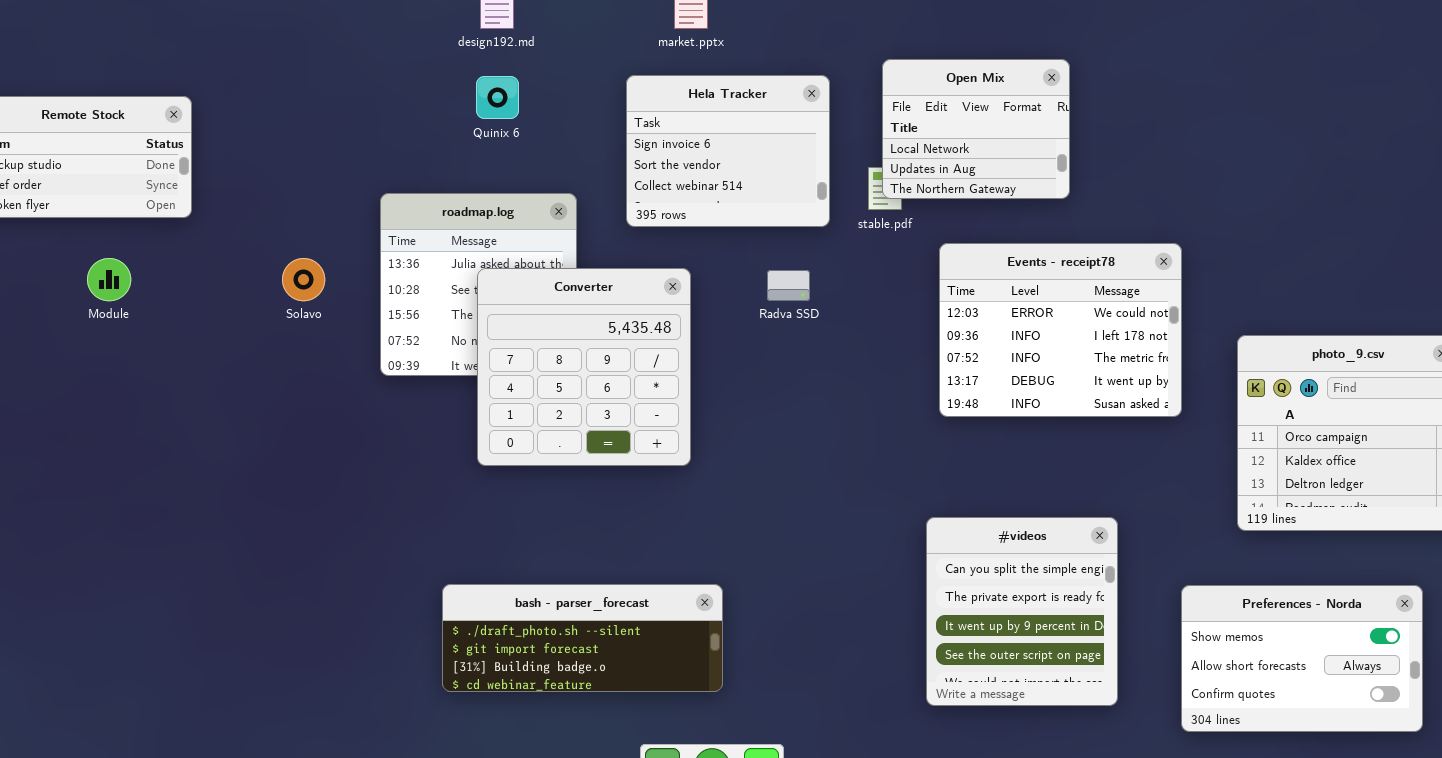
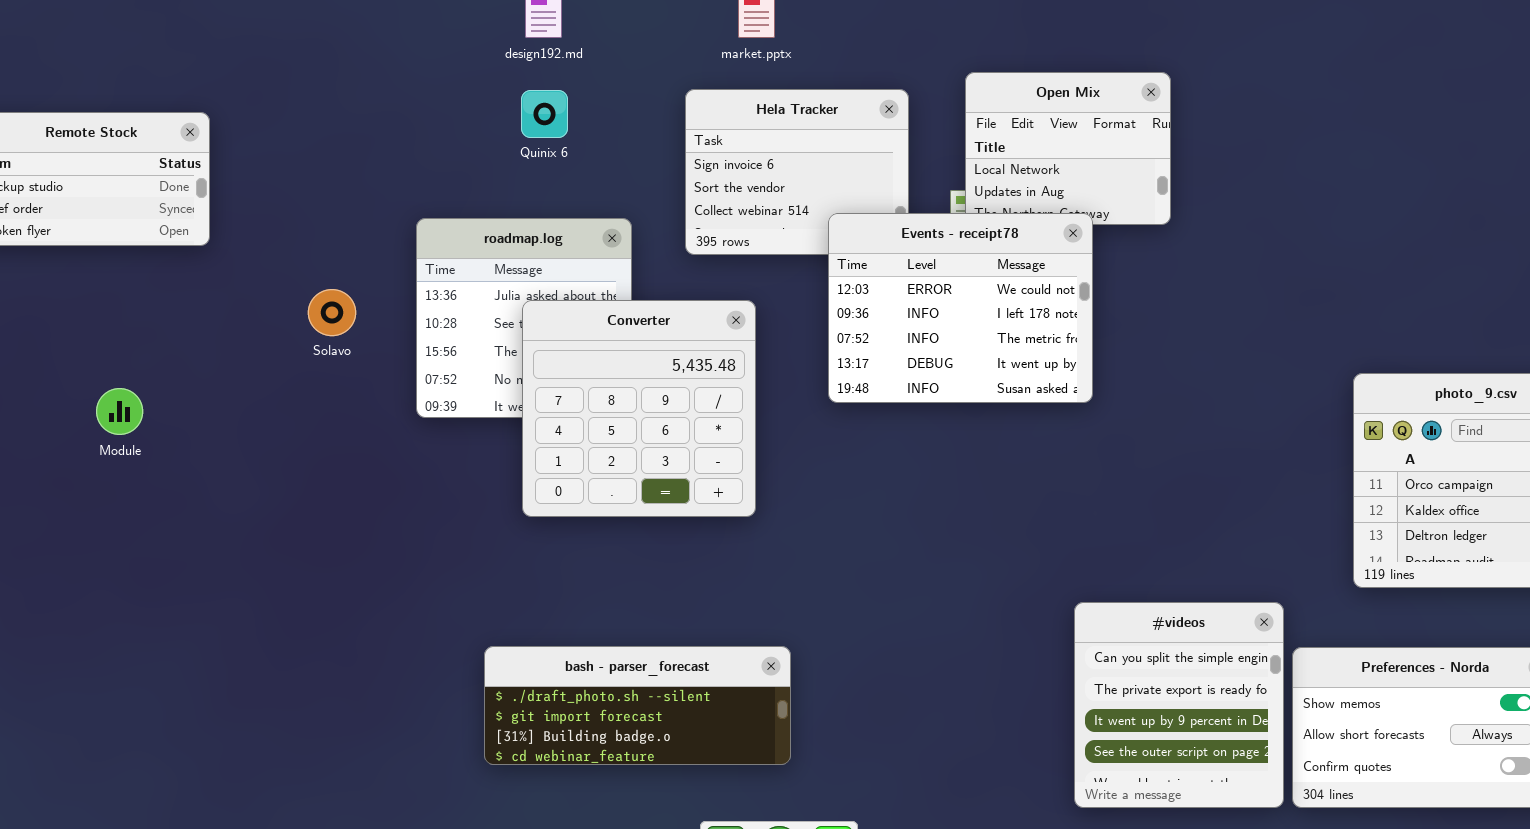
Events - receipt78: [939,243,1182,417] -> [828,213,1093,403], moved
Module: [87,258,131,301] -> [96,388,143,435], moved
#videos: [926,517,1118,706] -> [1074,602,1284,808], moved

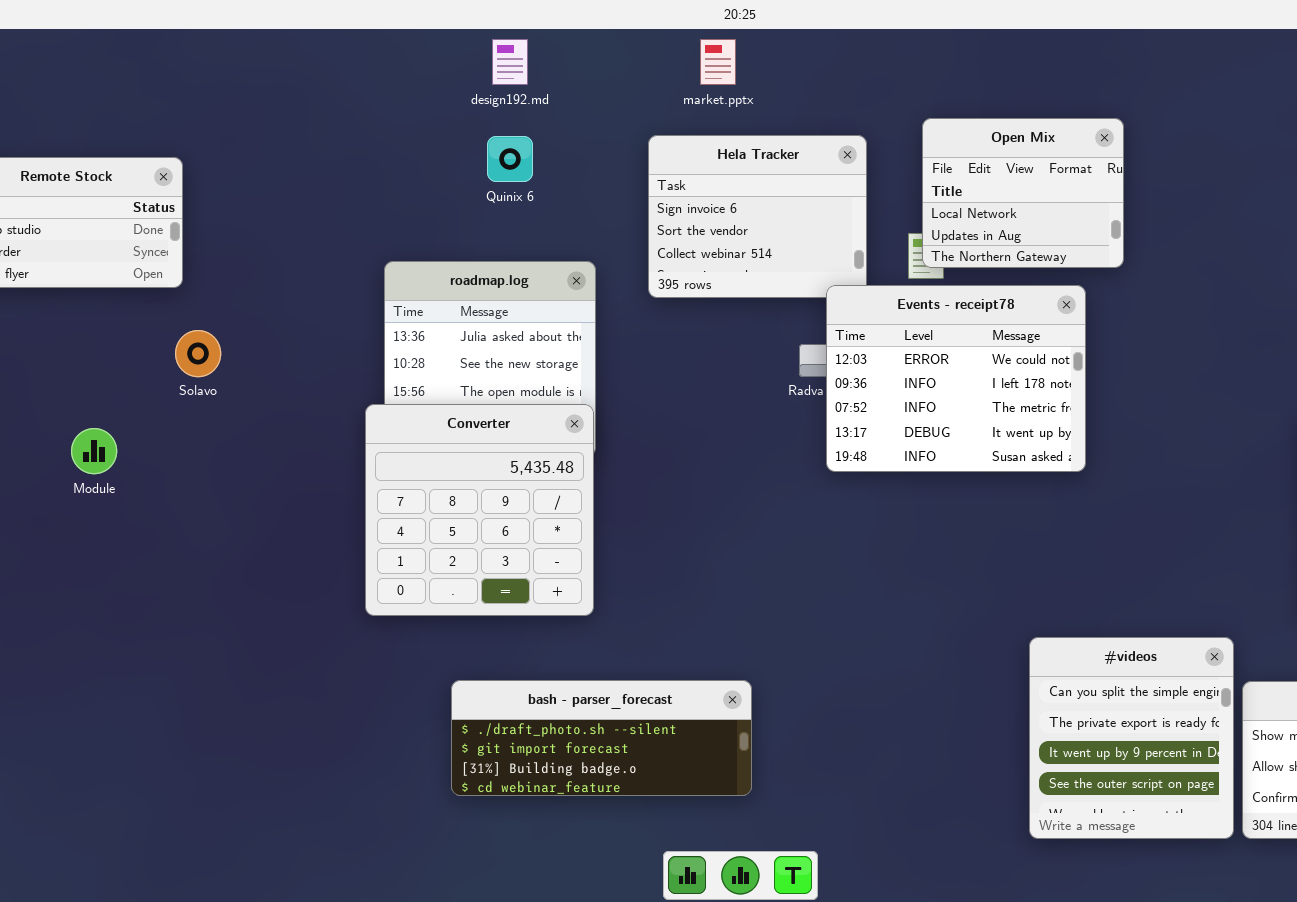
Events - receipt78: [828,213,1093,403] -> [826,285,1086,472], moved
Solavo: [308,289,356,336] -> [175,330,221,377], moved
Converter: [522,300,756,517] -> [365,404,594,616], moved

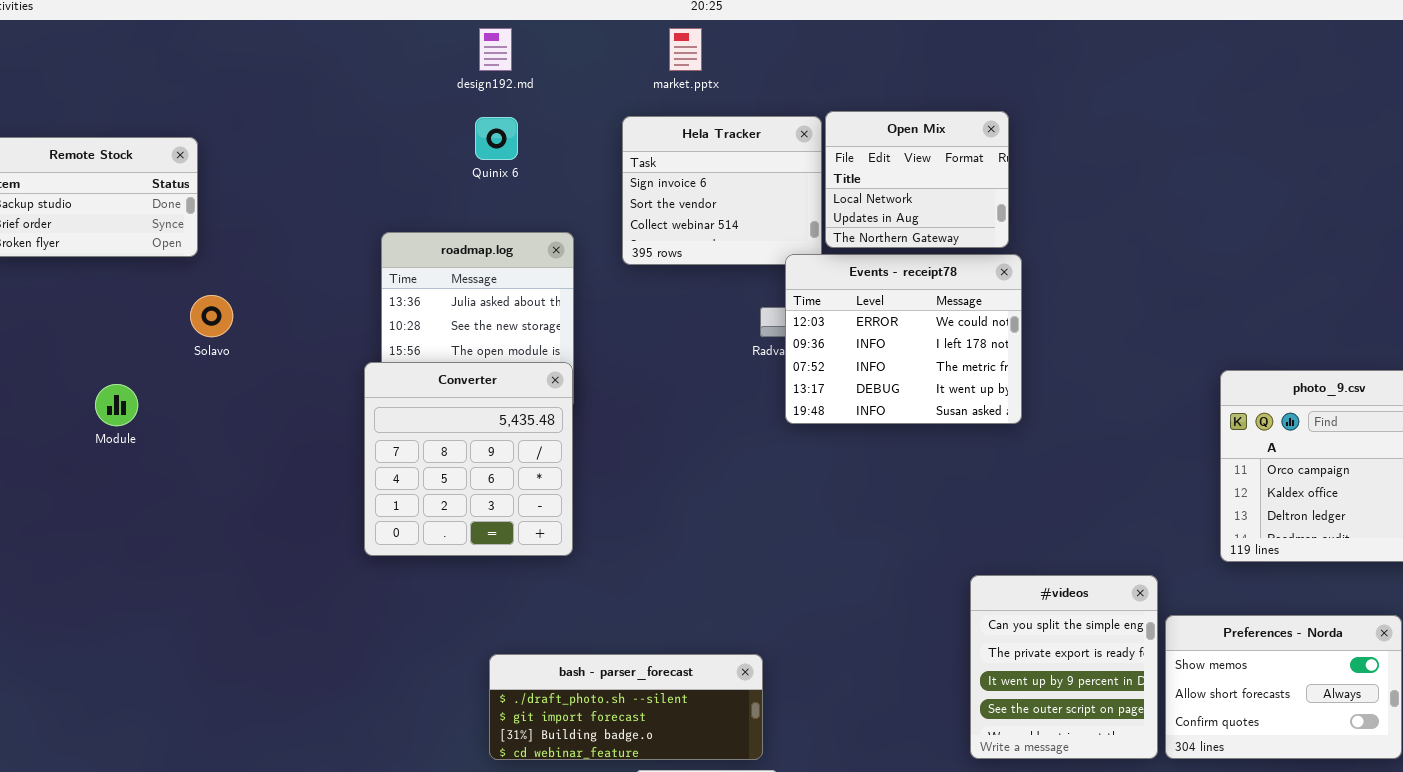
Open Mix: [922,118,1124,268] -> [825,111,1009,248], moved
bash - parser_forecast: [451,680,752,796] -> [489,654,763,760], moved

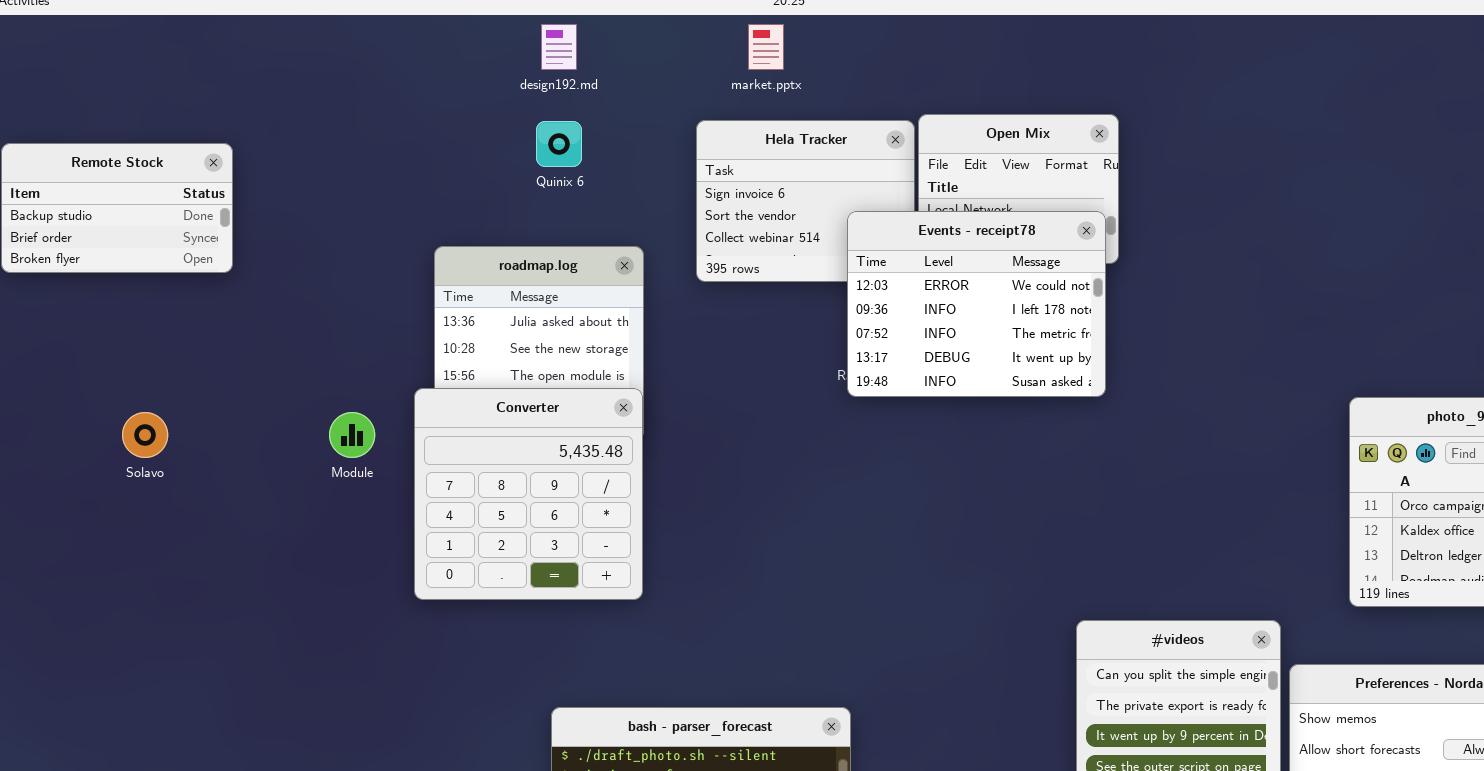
Events - receipt78: [785,254,1022,424] -> [847,211,1106,397], moved
Solavo: [190,295,233,337] -> [122,412,168,458], moved
Module: [95,384,138,426] -> [329,412,375,458], moved

